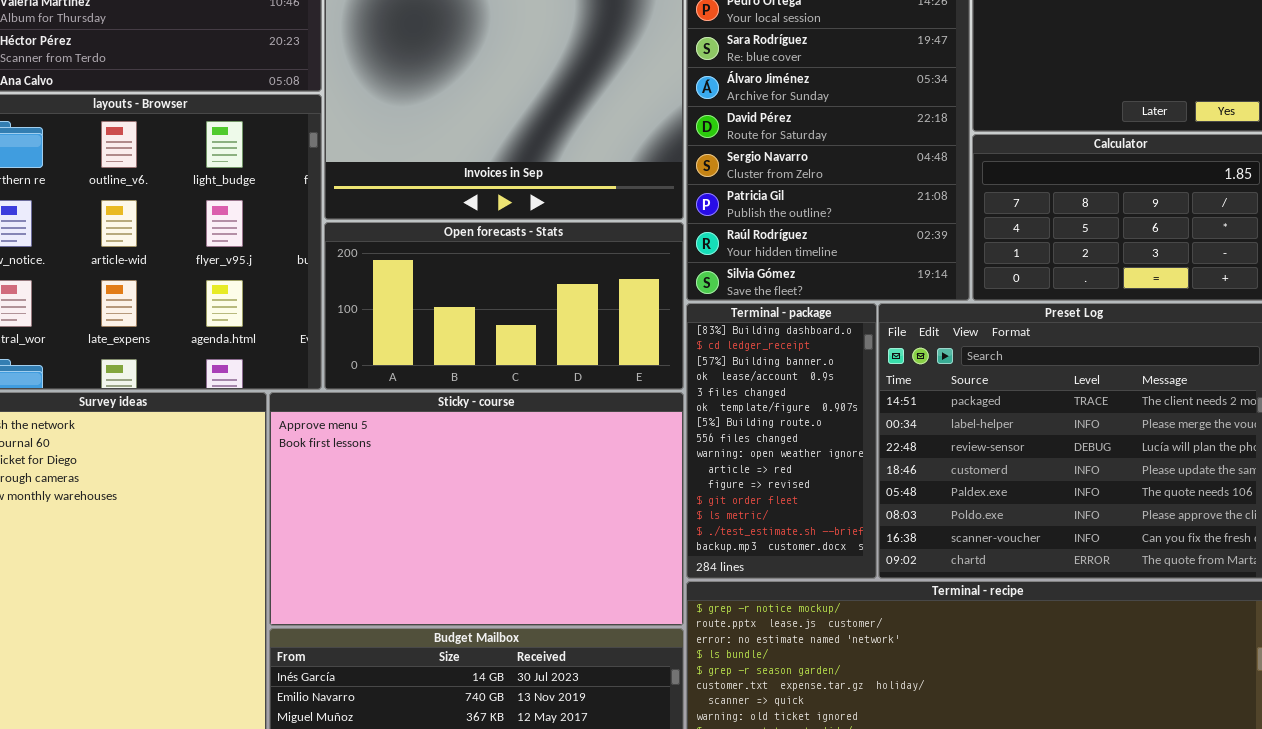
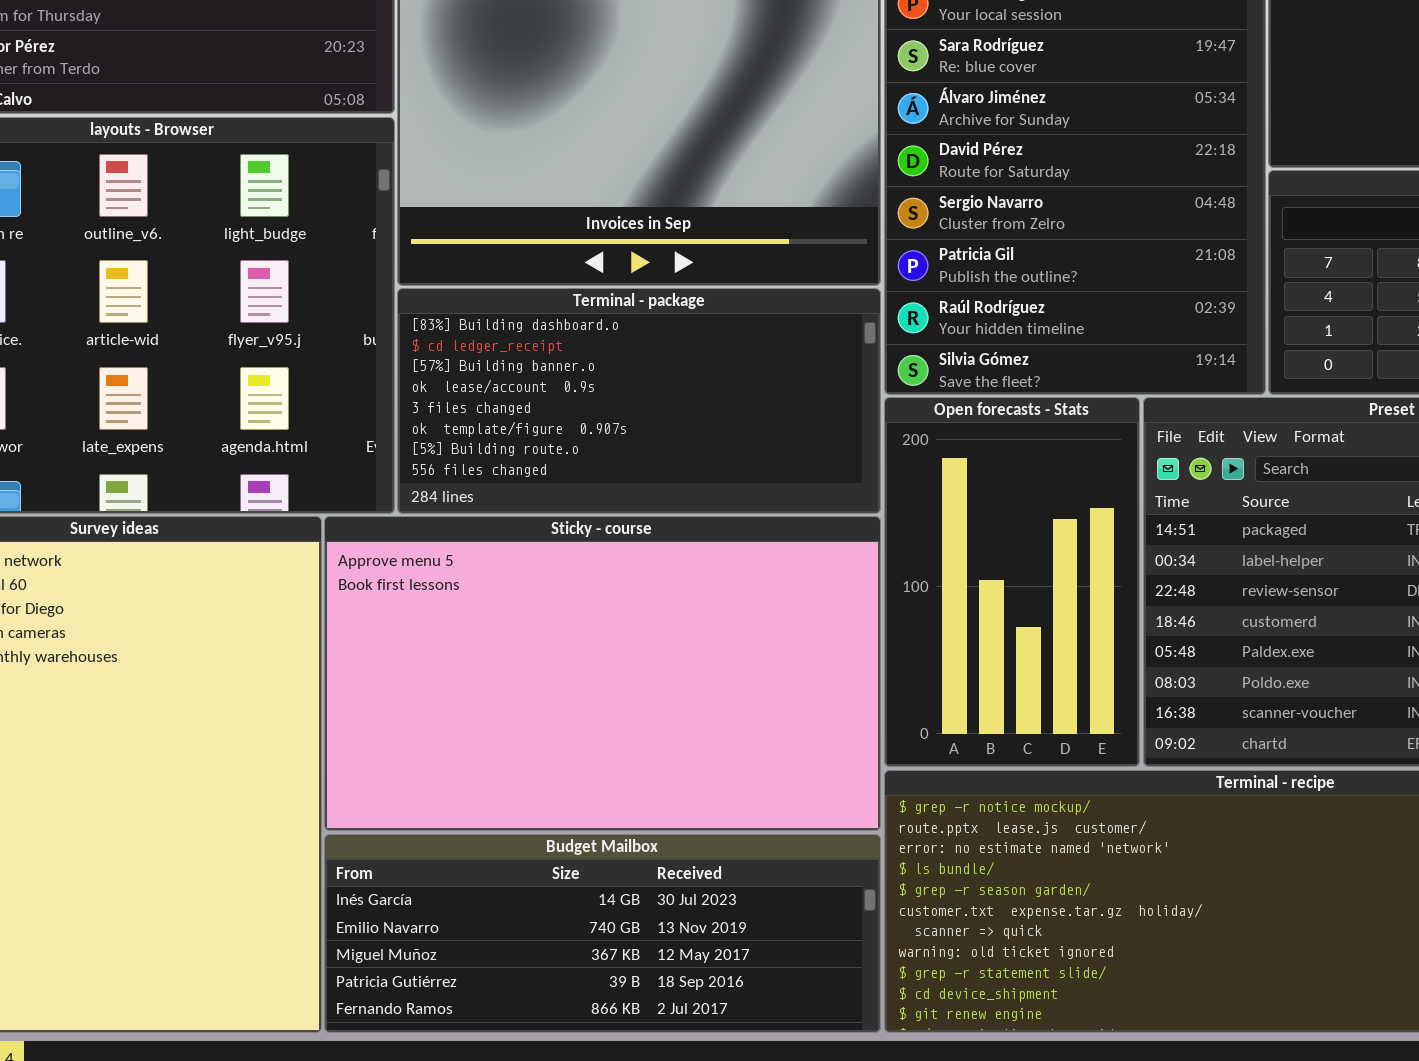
Open forecasts - Stats: [324,222,684,390] -> [884,397,1140,767], moved, resized
Terminal - package: [686,303,877,579] -> [397,288,881,514], moved, resized

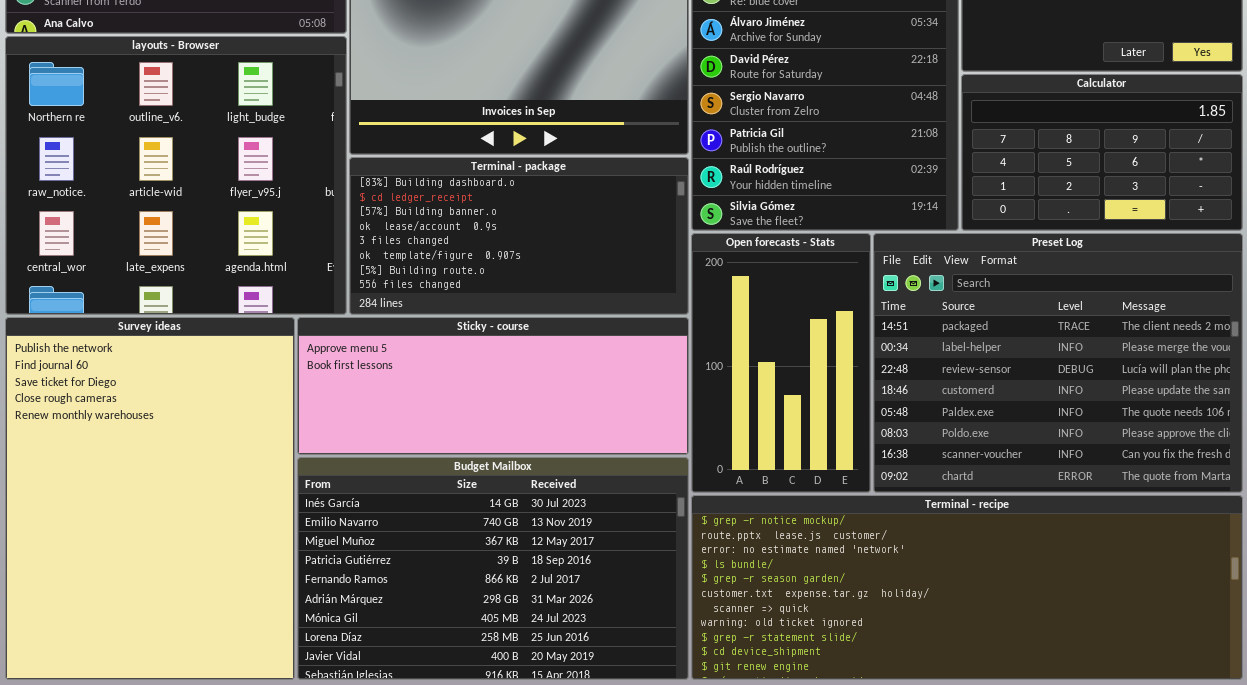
Sticky - course: [324,516,881,831] -> [297,317,689,455], resized
Budget Mailbox: [324,834,881,1033] -> [297,457,689,680], resized

